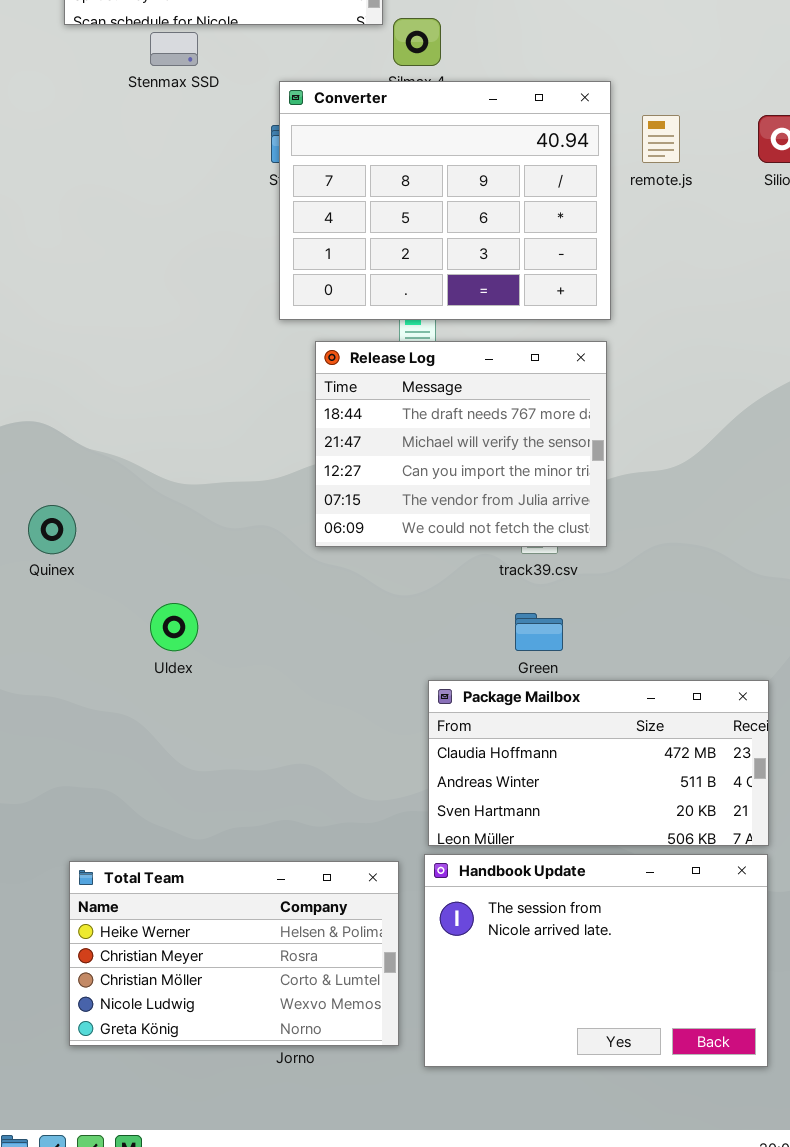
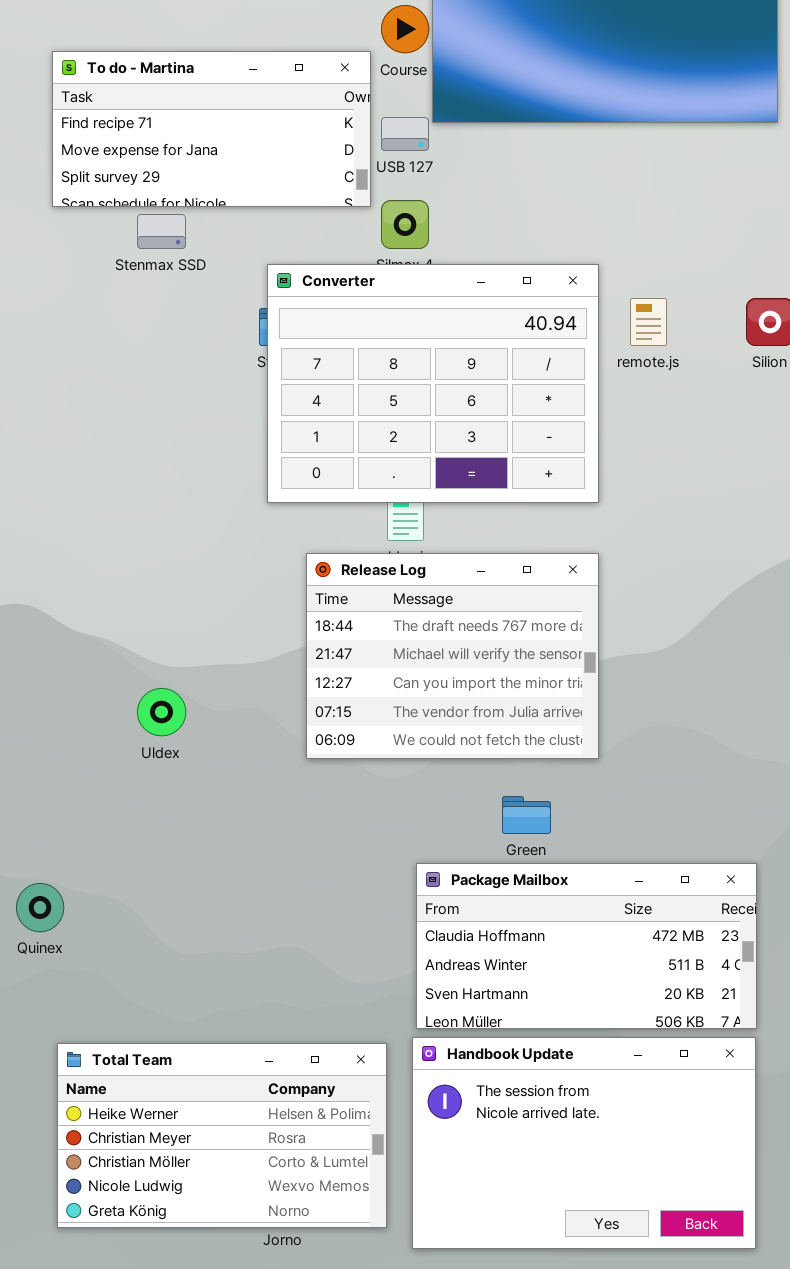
Release Log: [315,341,607,547] -> [306,553,599,759], moved
Quinex: [28,505,76,554] -> [16,883,64,932], moved
Uldex: [150,603,198,651] -> [137,688,186,736], moved

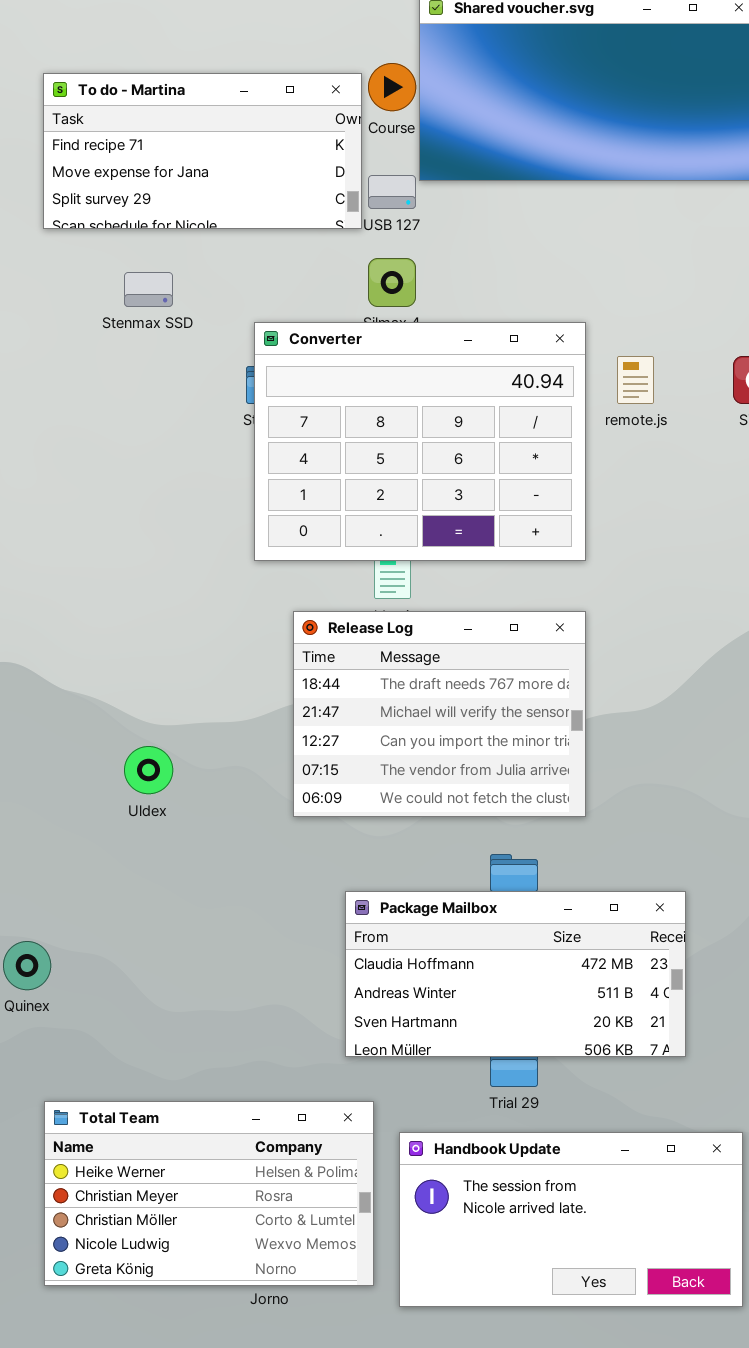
To do - Martina: [52,51,371,207] -> [43,73,362,229], moved
Package Mailbox: [416,863,757,1029] -> [345,891,686,1057], moved
Handbook Update: [412,1037,756,1249] -> [399,1132,743,1307], resized

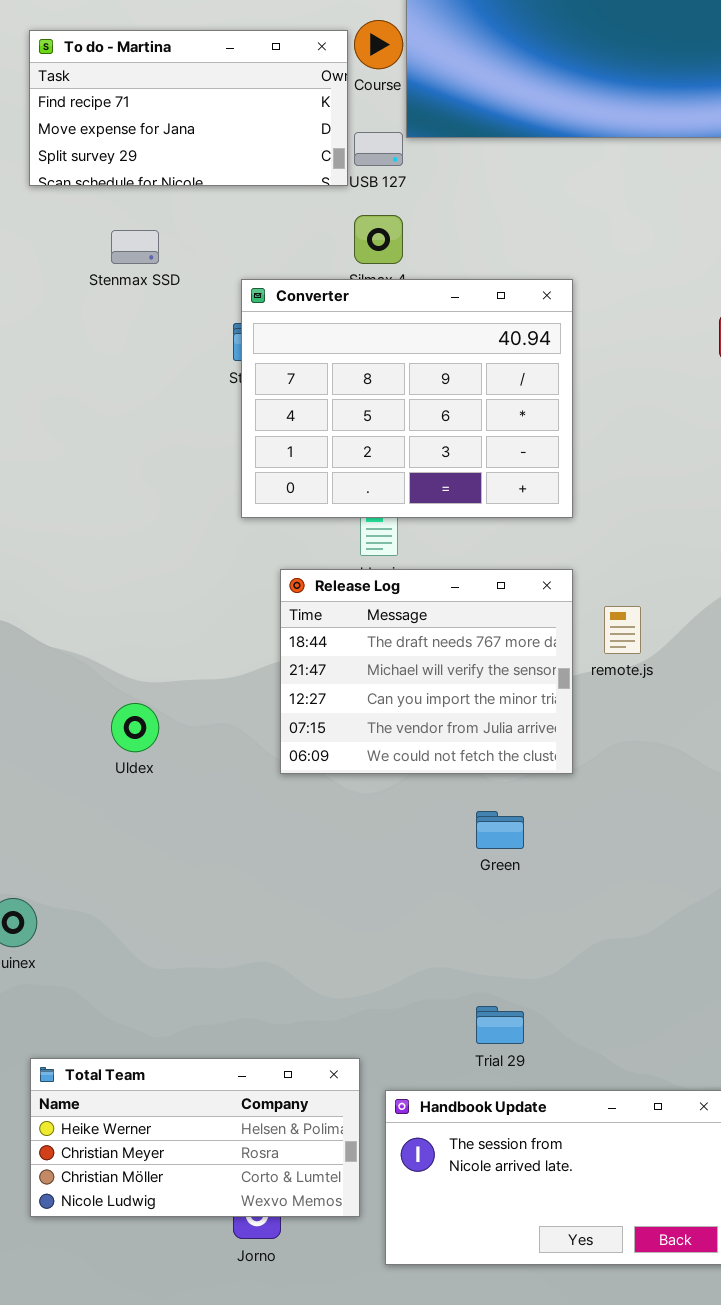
remote.js: [617,356,654,404] -> [604,606,641,654], moved
Package Mailbox: [345,891,686,1057] -> none, closed
Total Team: [44,1101,374,1286] -> [30,1058,360,1217], resized

